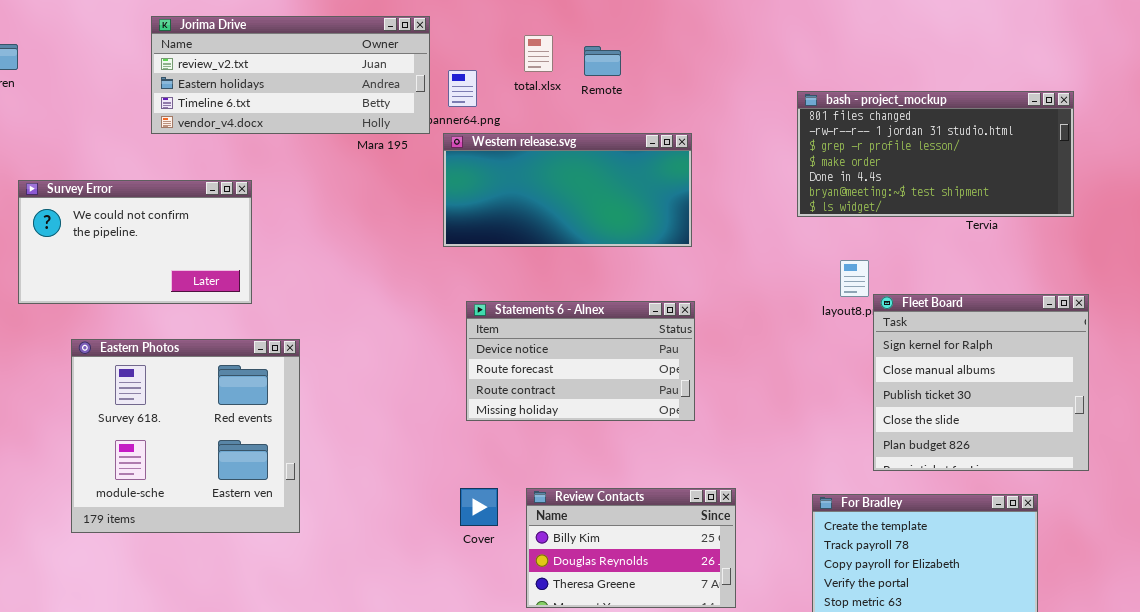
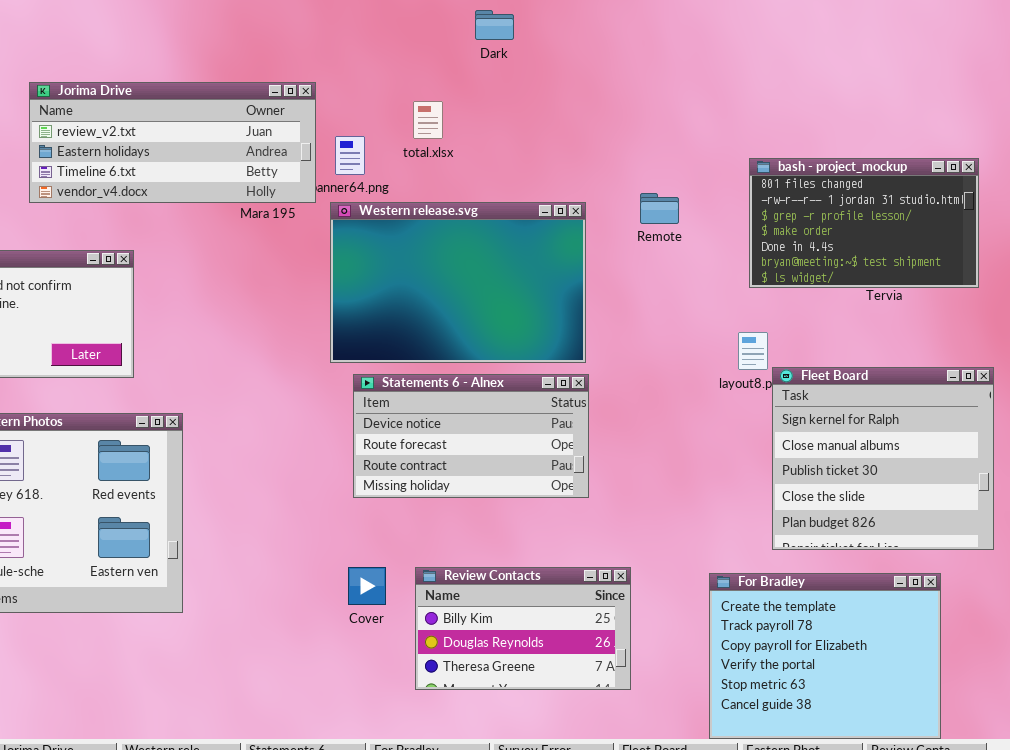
Remote: [584,46,621,76] -> [640,193,679,224], moved
bash - project_mockup: [797,91,1074,217] -> [749,158,979,288], resized
Western release.svg: [443,133,692,247] -> [330,202,586,363], resized

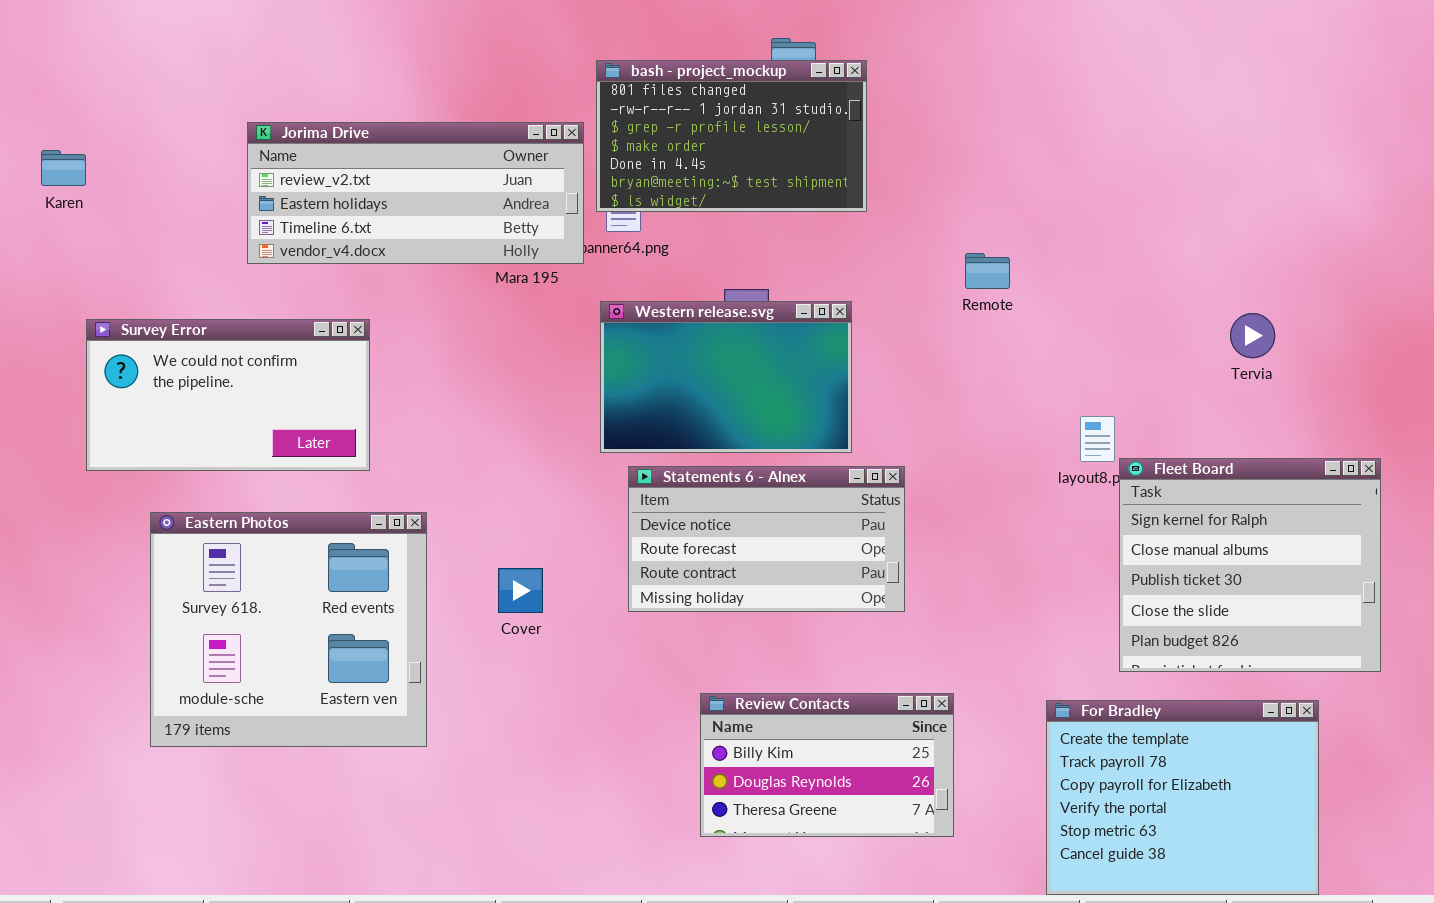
bash - project_mockup: [749,158,979,288] -> [596,60,867,212], moved
Western release.svg: [330,202,586,363] -> [600,301,852,453], resized
Cover: [348,567,386,605] -> [498,568,543,613], moved

